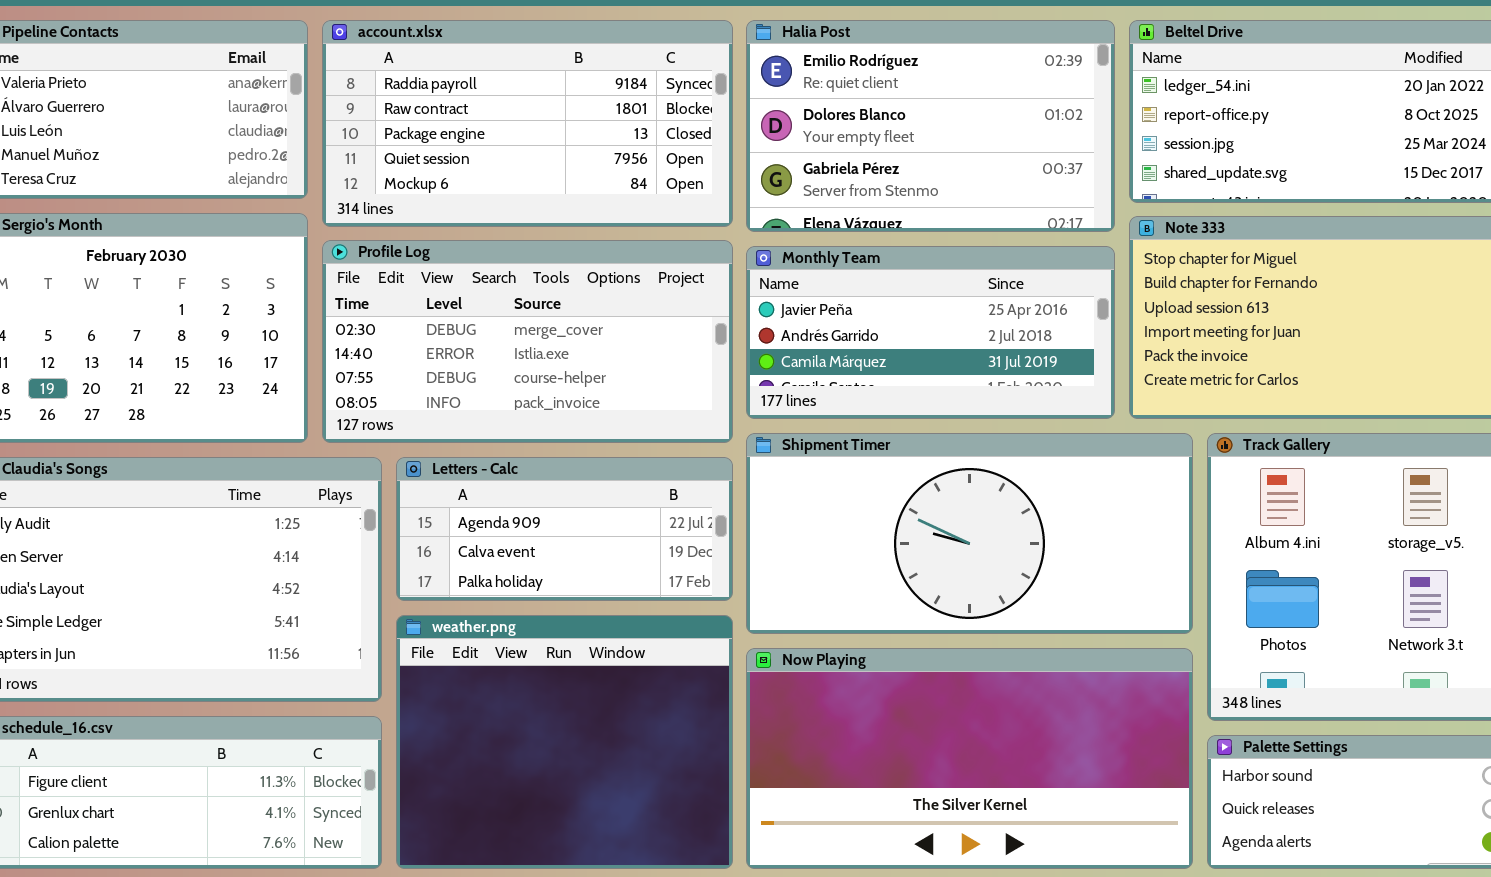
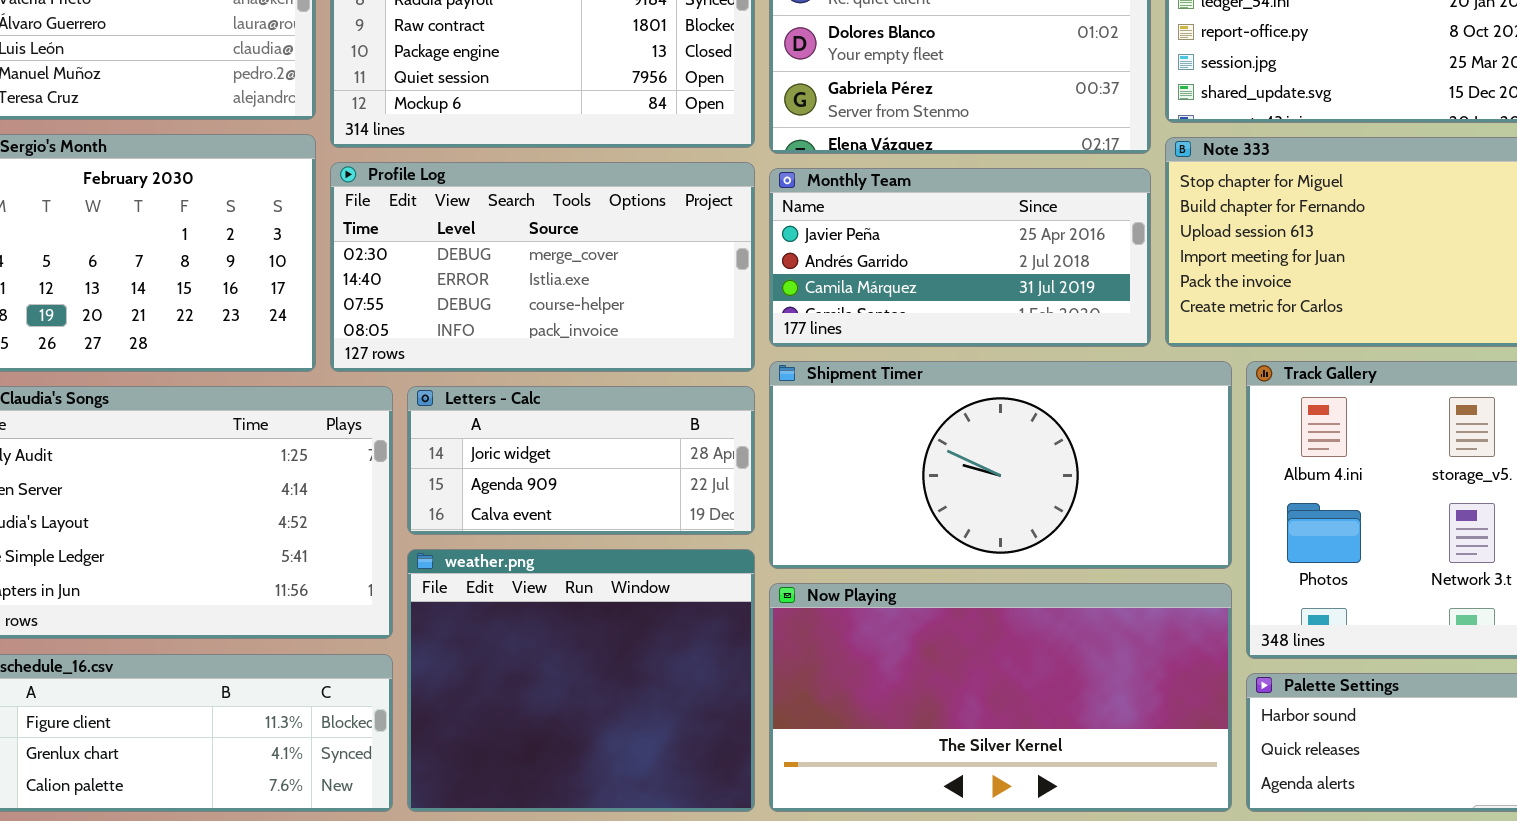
Letters - Calc: [396,457,733,601] -> [407,386,755,535], scrolled up 1 row

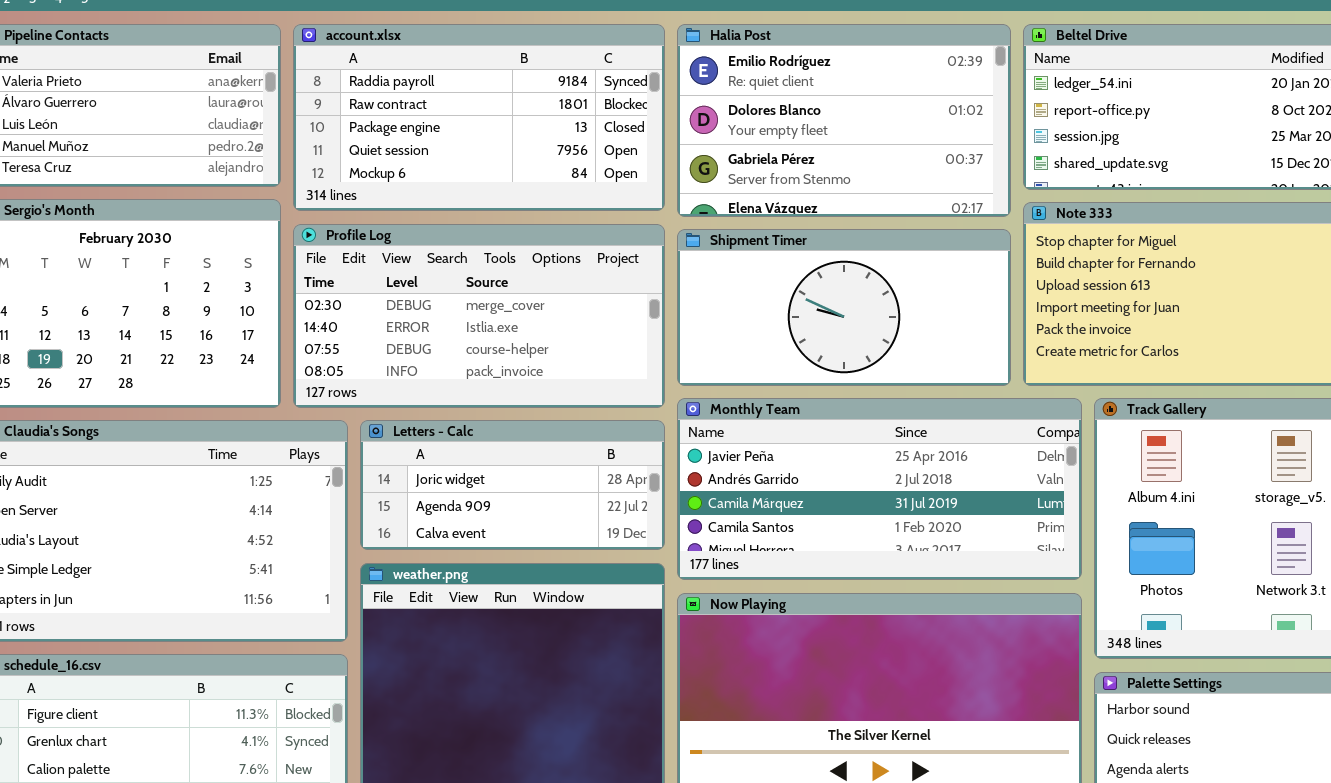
Monthly Team: [769,168,1151,347] -> [677,398,1082,580], moved, resized
Shipment Timer: [769,361,1232,569] -> [677,229,1011,386], moved, resized

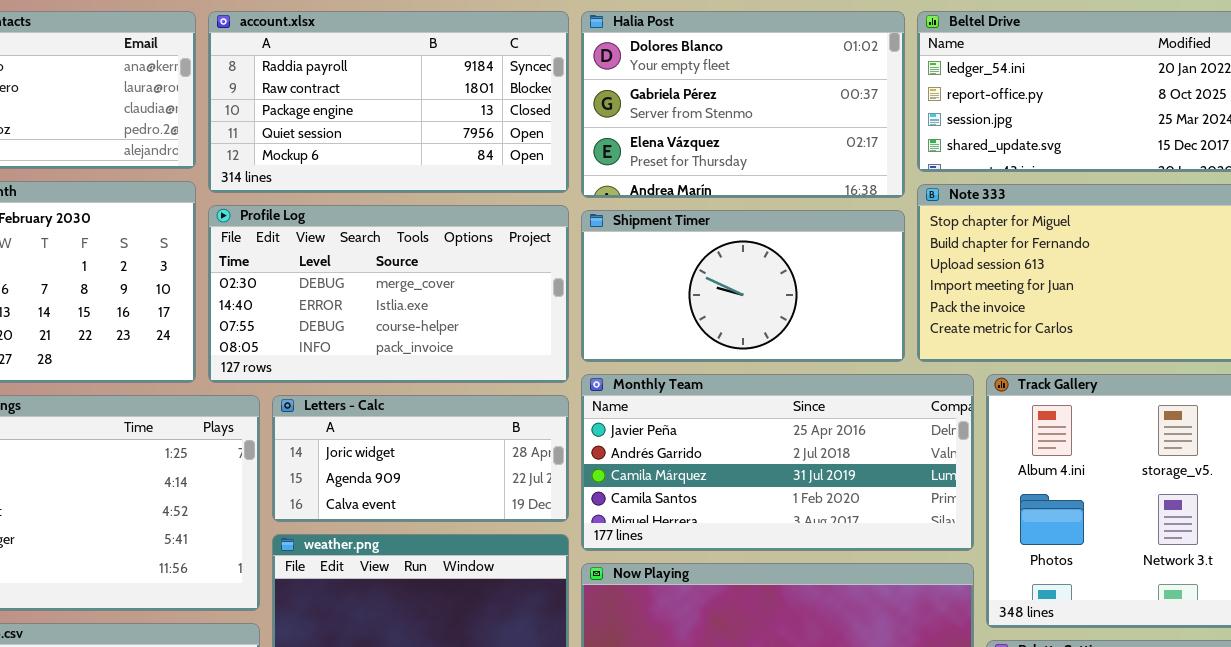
Halia Post: [677,24,1011,217] -> [581,11,905,198], scrolled down 1 row

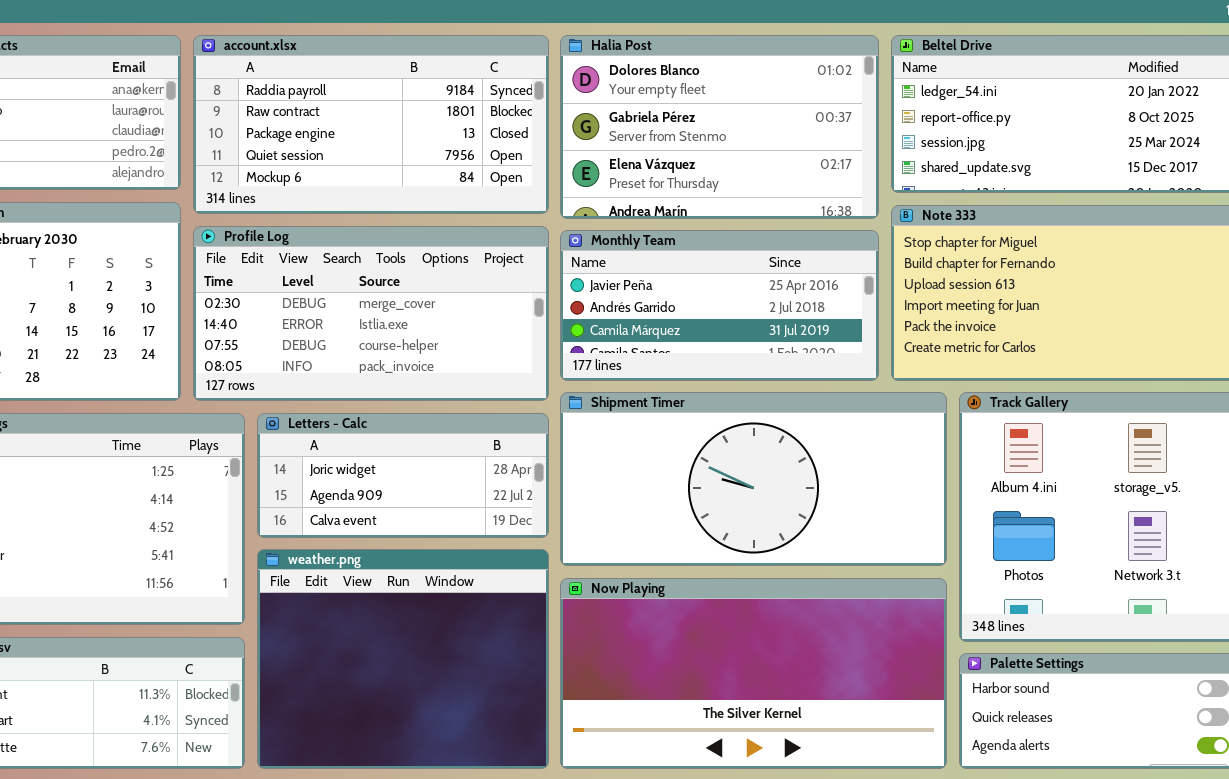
Shipment Timer: [581,210,905,362] -> [560,392,947,566], moved, resized
Monthly Team: [581,374,974,551] -> [560,230,879,381], moved, resized

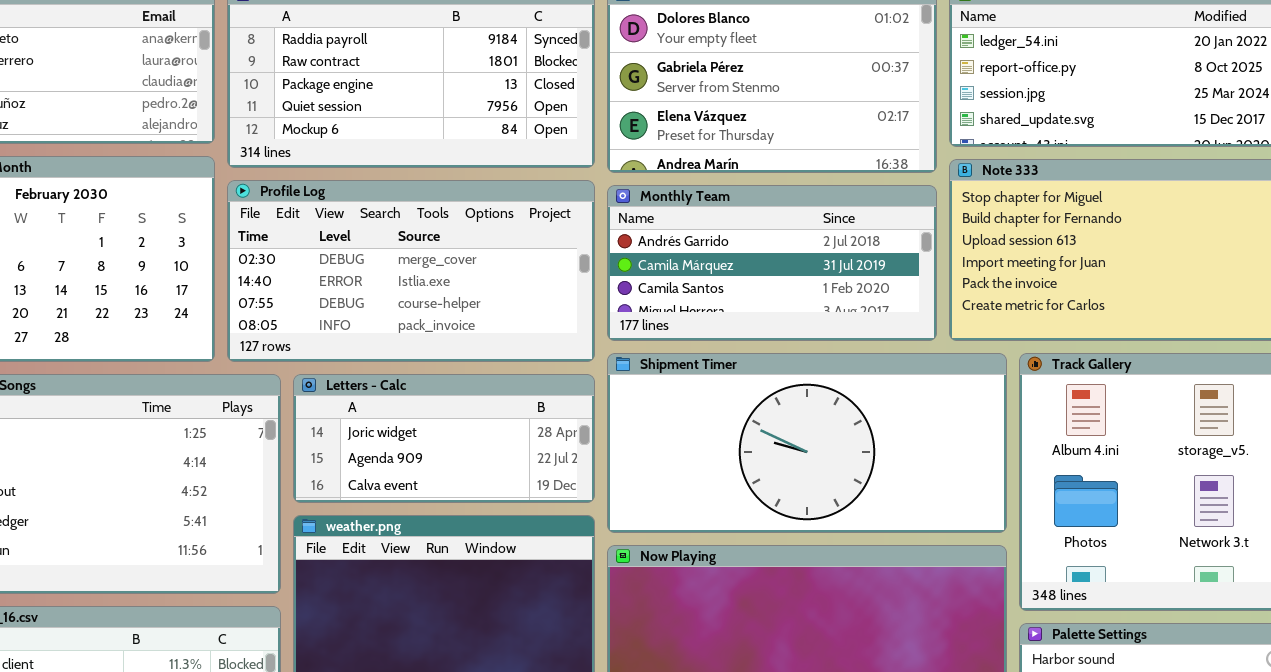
Monthly Team: [560,230,879,381] -> [607,185,937,341], scrolled down 1 row

